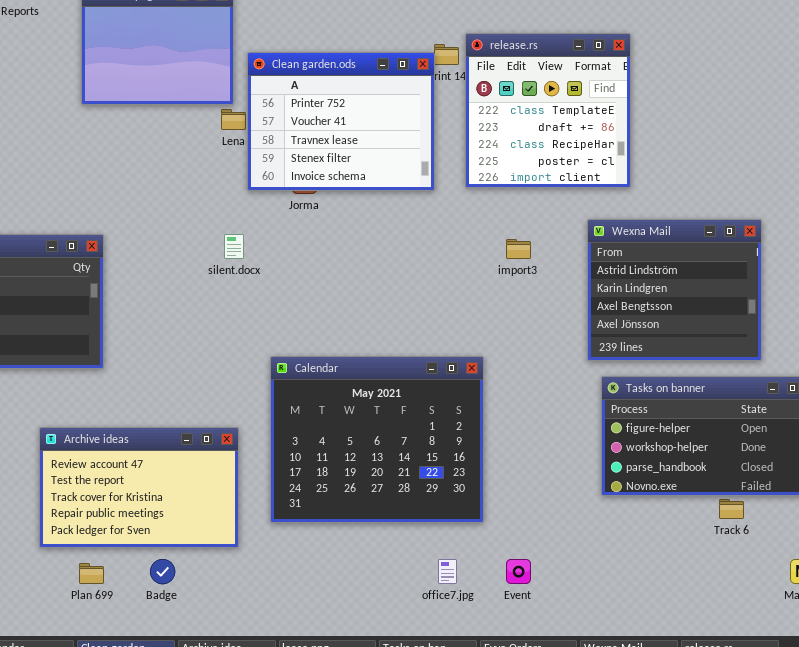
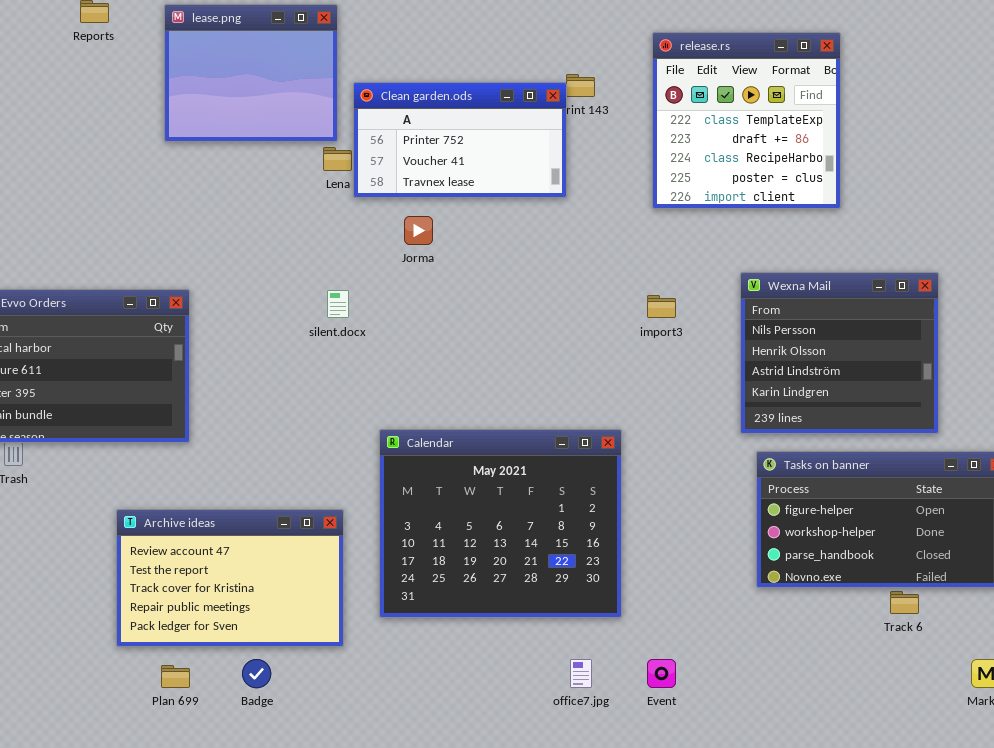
release.rs: [465,33,631,188] -> [652,32,841,209], moved
Clean garden.ods: [247,52,435,191] -> [353,82,567,198], resized
Wexna Mail: [587,219,762,361] -> [740,272,939,434], scrolled up 2 rows

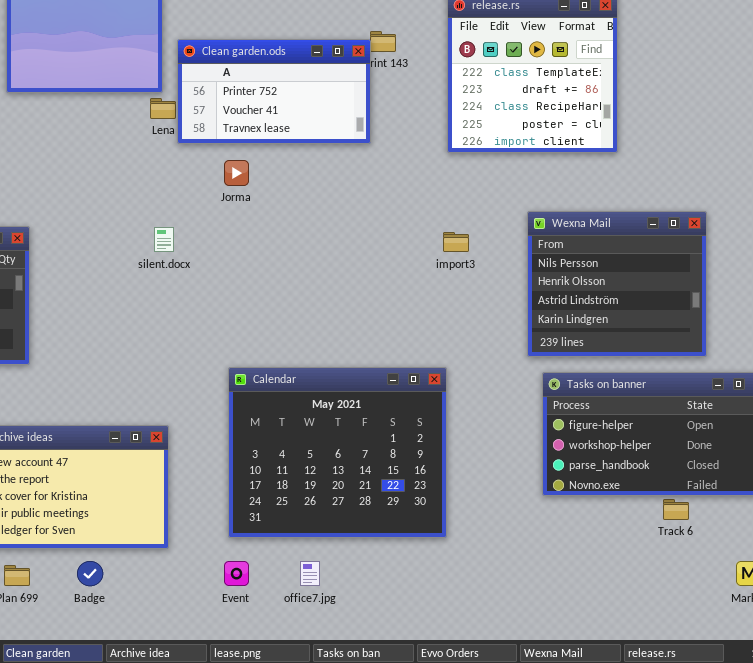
Calendar: [379,429,622,618] -> [228,367,447,538], moved
office7.jpg: [570,659,592,688] -> [300,561,320,586], moved
Event: [647,659,676,688] -> [224,561,249,586], moved

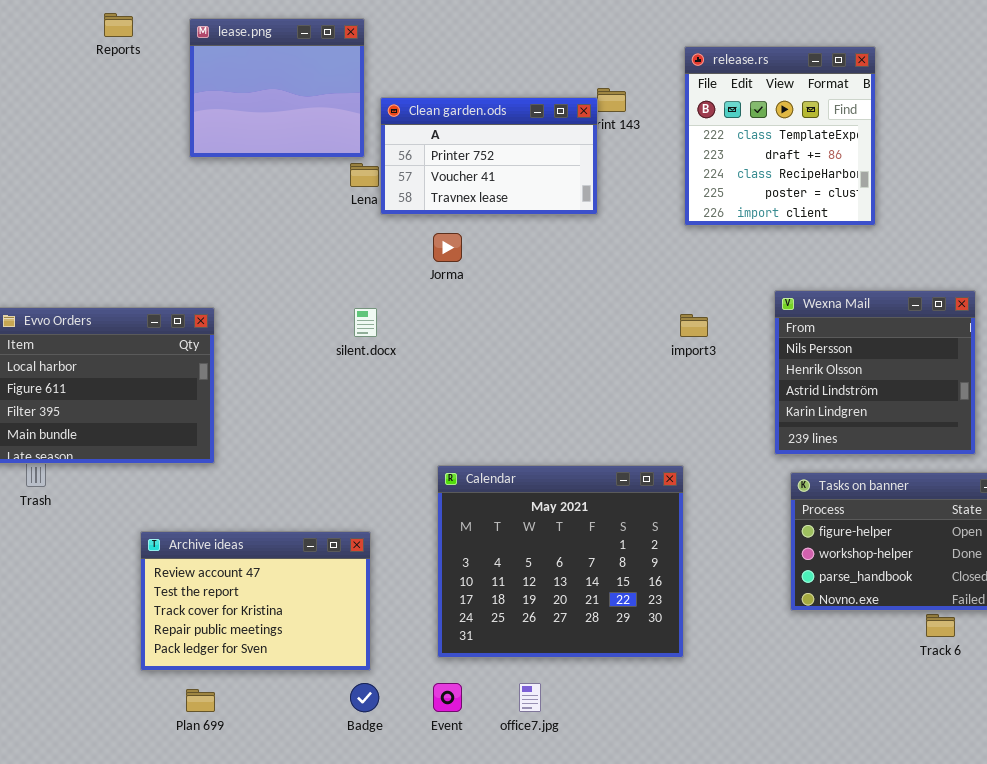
Badge: [77,561,103,586] -> [350,683,379,712], moved

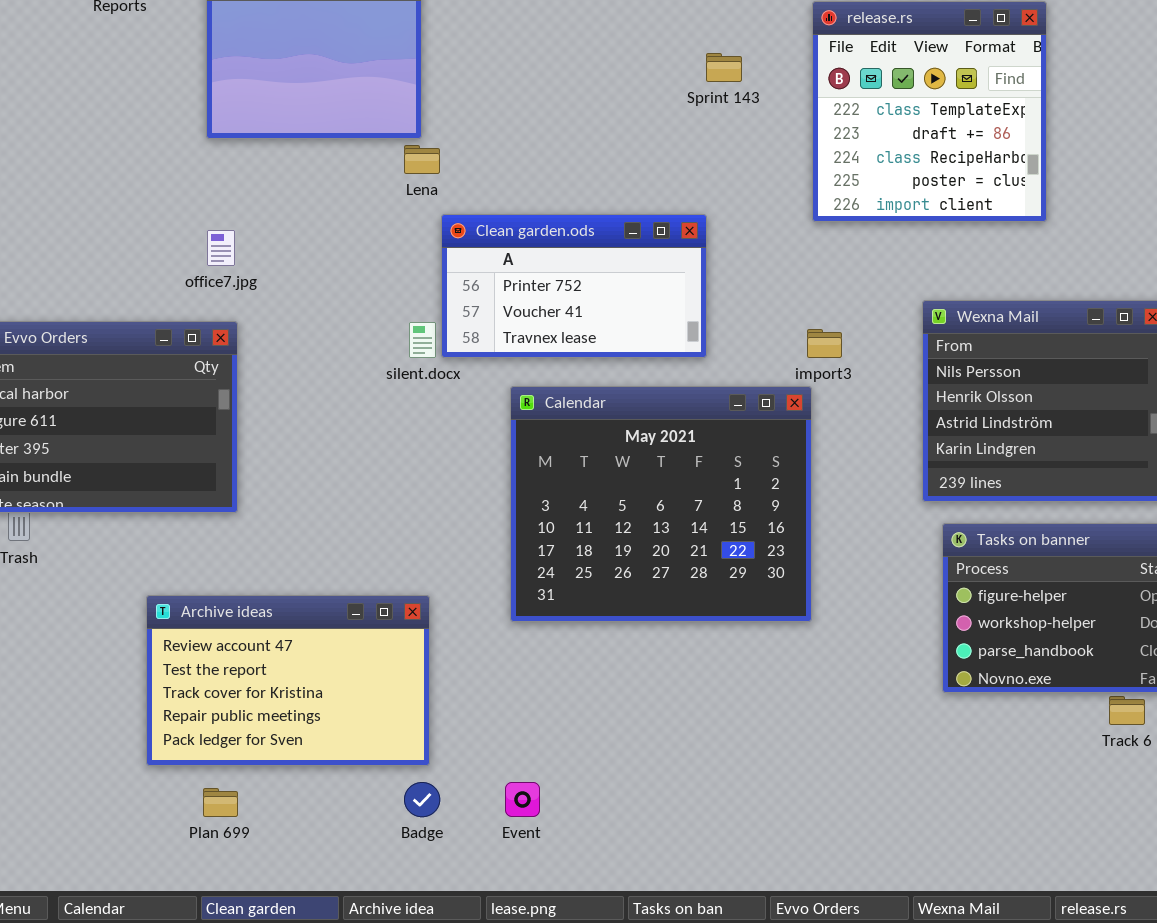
Clean garden.ods: [380,97,598,215] -> [441,214,707,358], moved
Calendar: [437,465,684,658] -> [510,386,812,622], moved
office7.jpg: [519,683,541,712] -> [207,230,235,266], moved

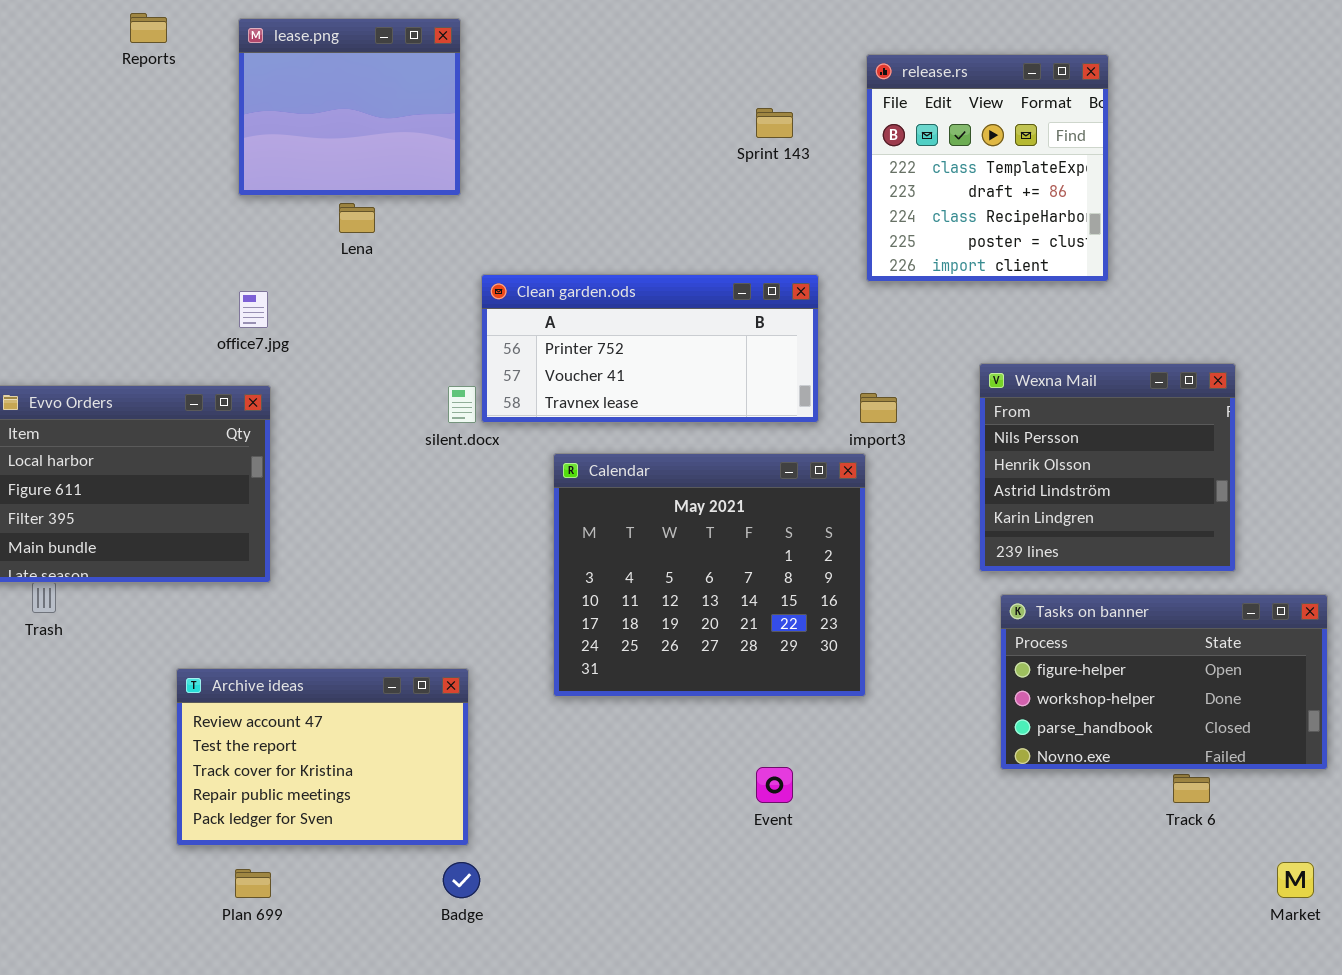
Lena: [404,145,440,174] -> [339,203,375,233], moved
Clean garden.ods: [441,214,707,358] -> [481,274,819,423], resized
Event: [505,782,540,817] -> [756,767,793,803], moved

